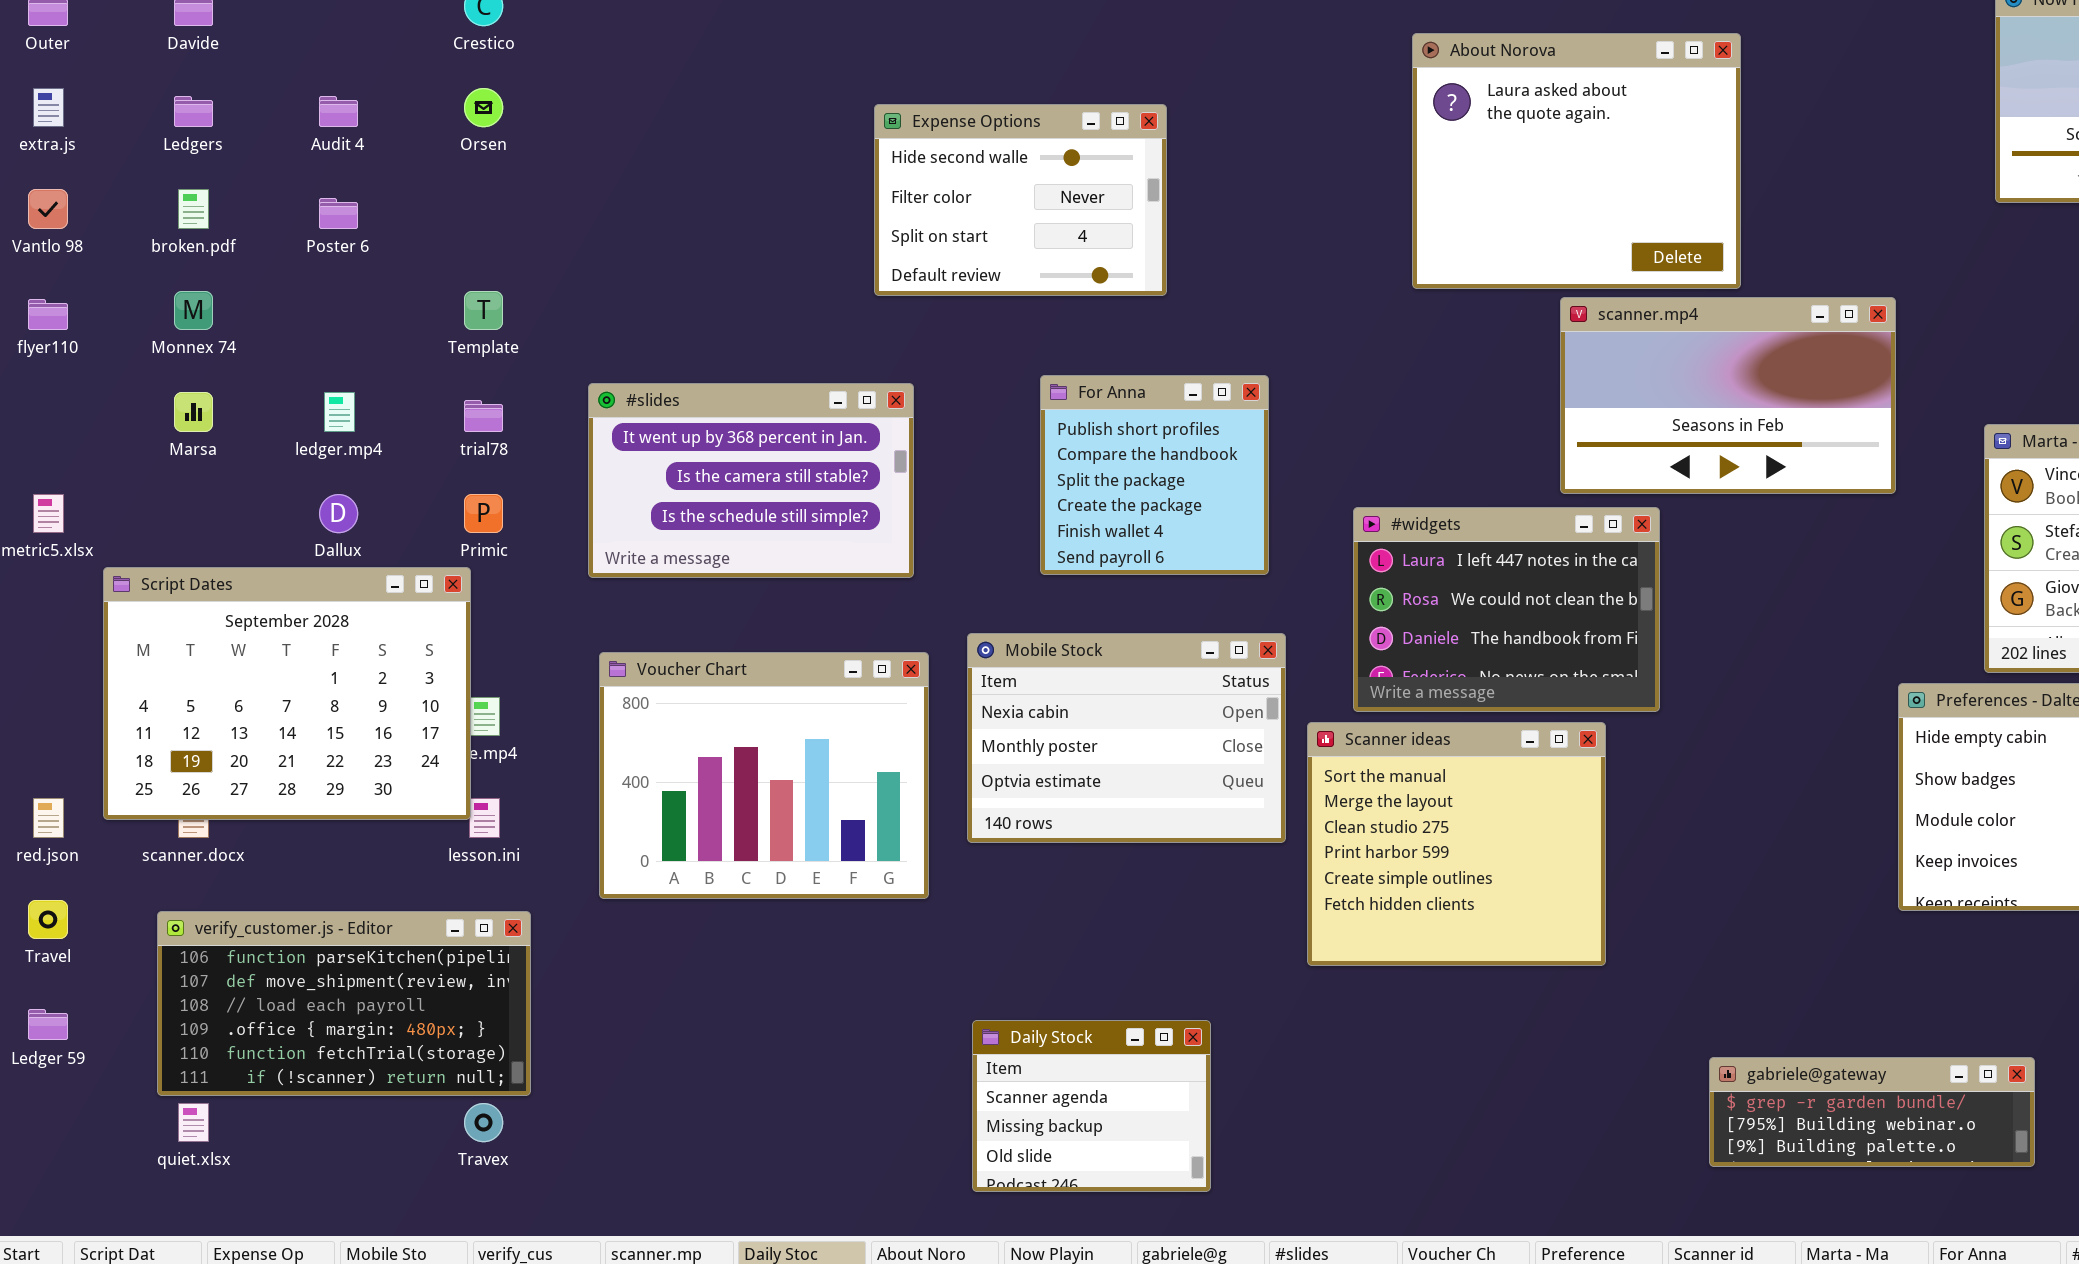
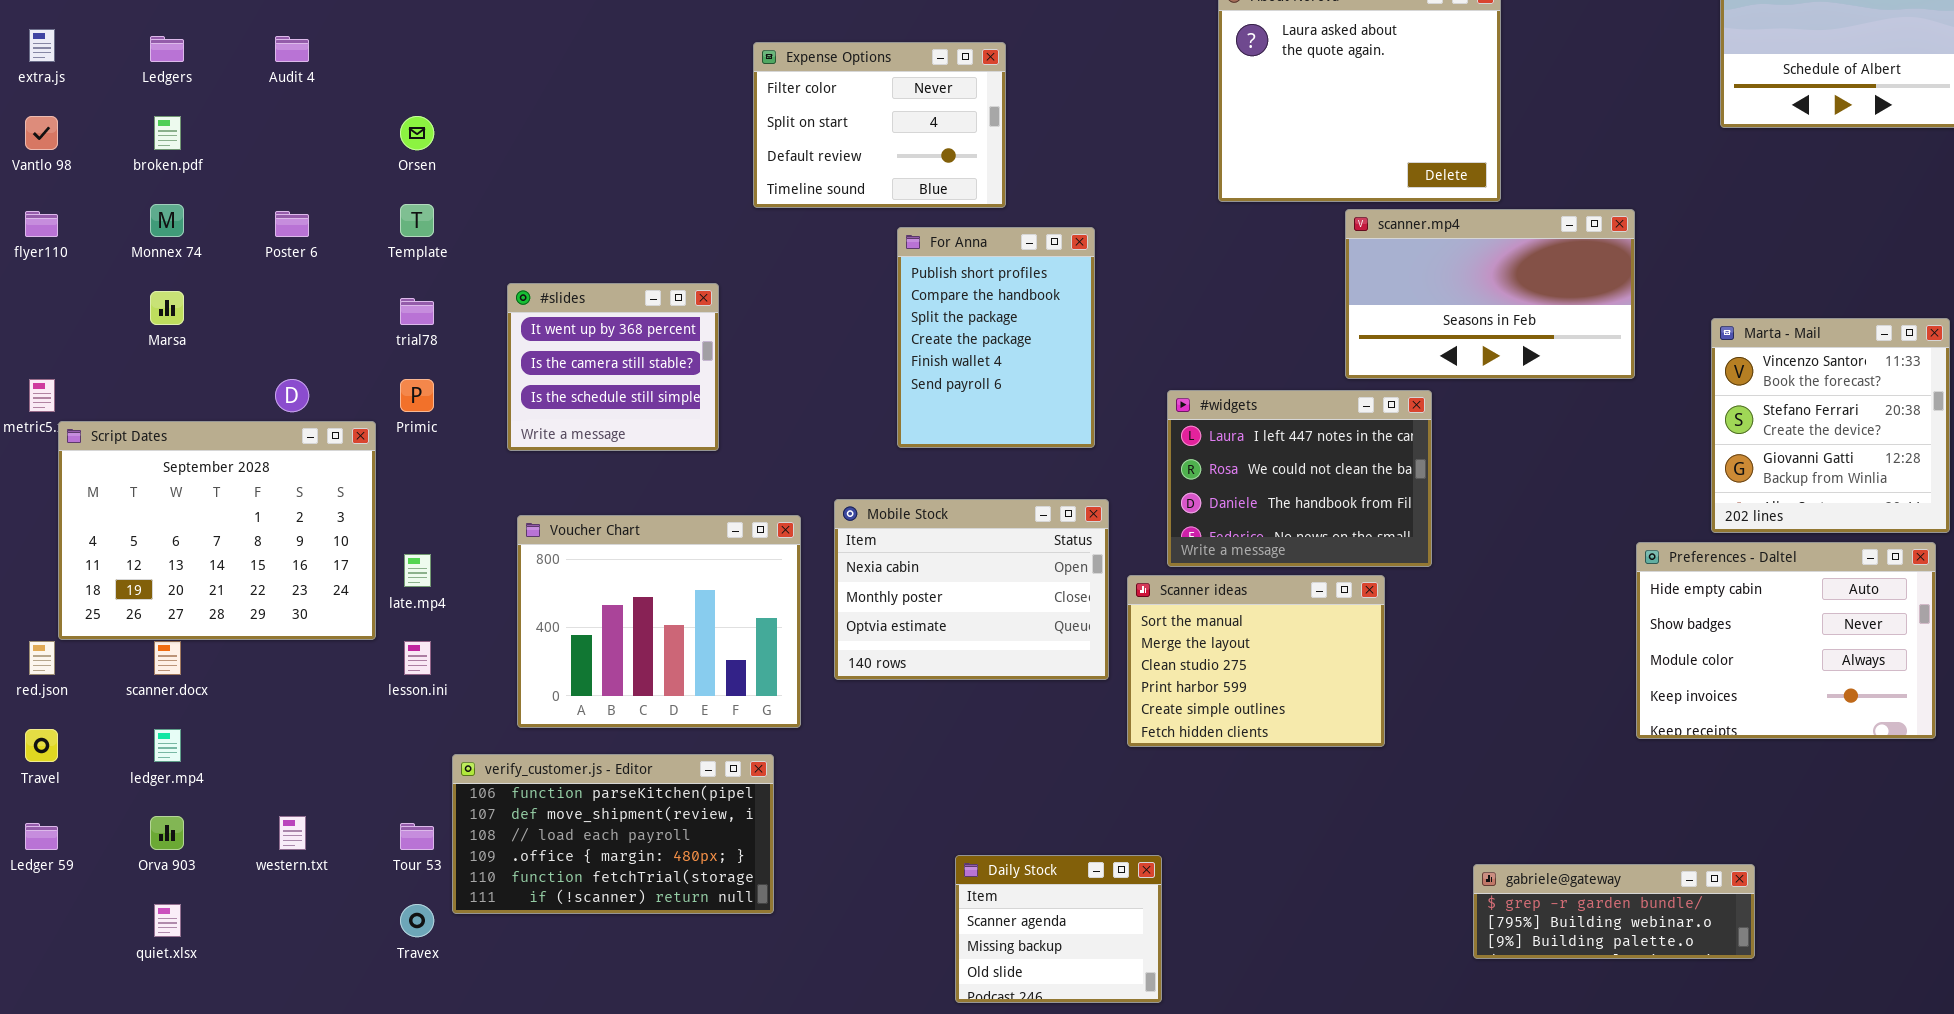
Orsen: [464,88,503,127] -> [400,116,434,150], moved
Expense Options: [874,104,1167,296] -> [753,42,1006,208], scrolled down 1 row
Poster 6: [319,198,358,229] -> [275,211,309,237], moved
For Anna: [1040,375,1269,575] -> [897,227,1095,448], resized
#slides: [588,383,914,578] -> [507,283,719,451], resized
ledger.mp4: [324,392,355,432] -> [154,729,181,762], moved
Script Dates: [103,567,471,820] -> [58,421,376,640], moved
Scanner ideas: [1307,722,1606,966] -> [1127,575,1385,747], resized
verify_customer.js - Editor: [157,911,531,1096] -> [452,754,774,914], moved
Daily Stock: [972,1020,1211,1192] -> [955,855,1162,1003], moved

